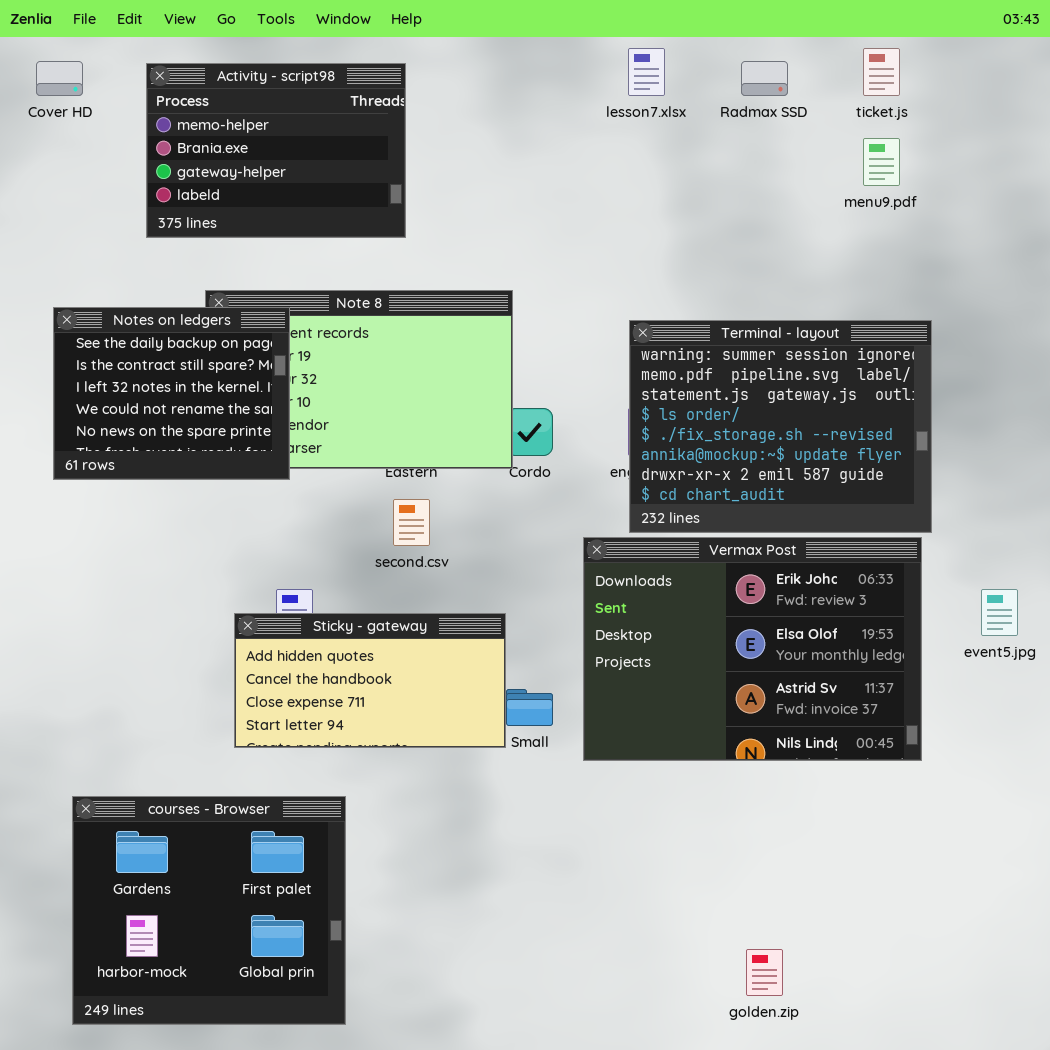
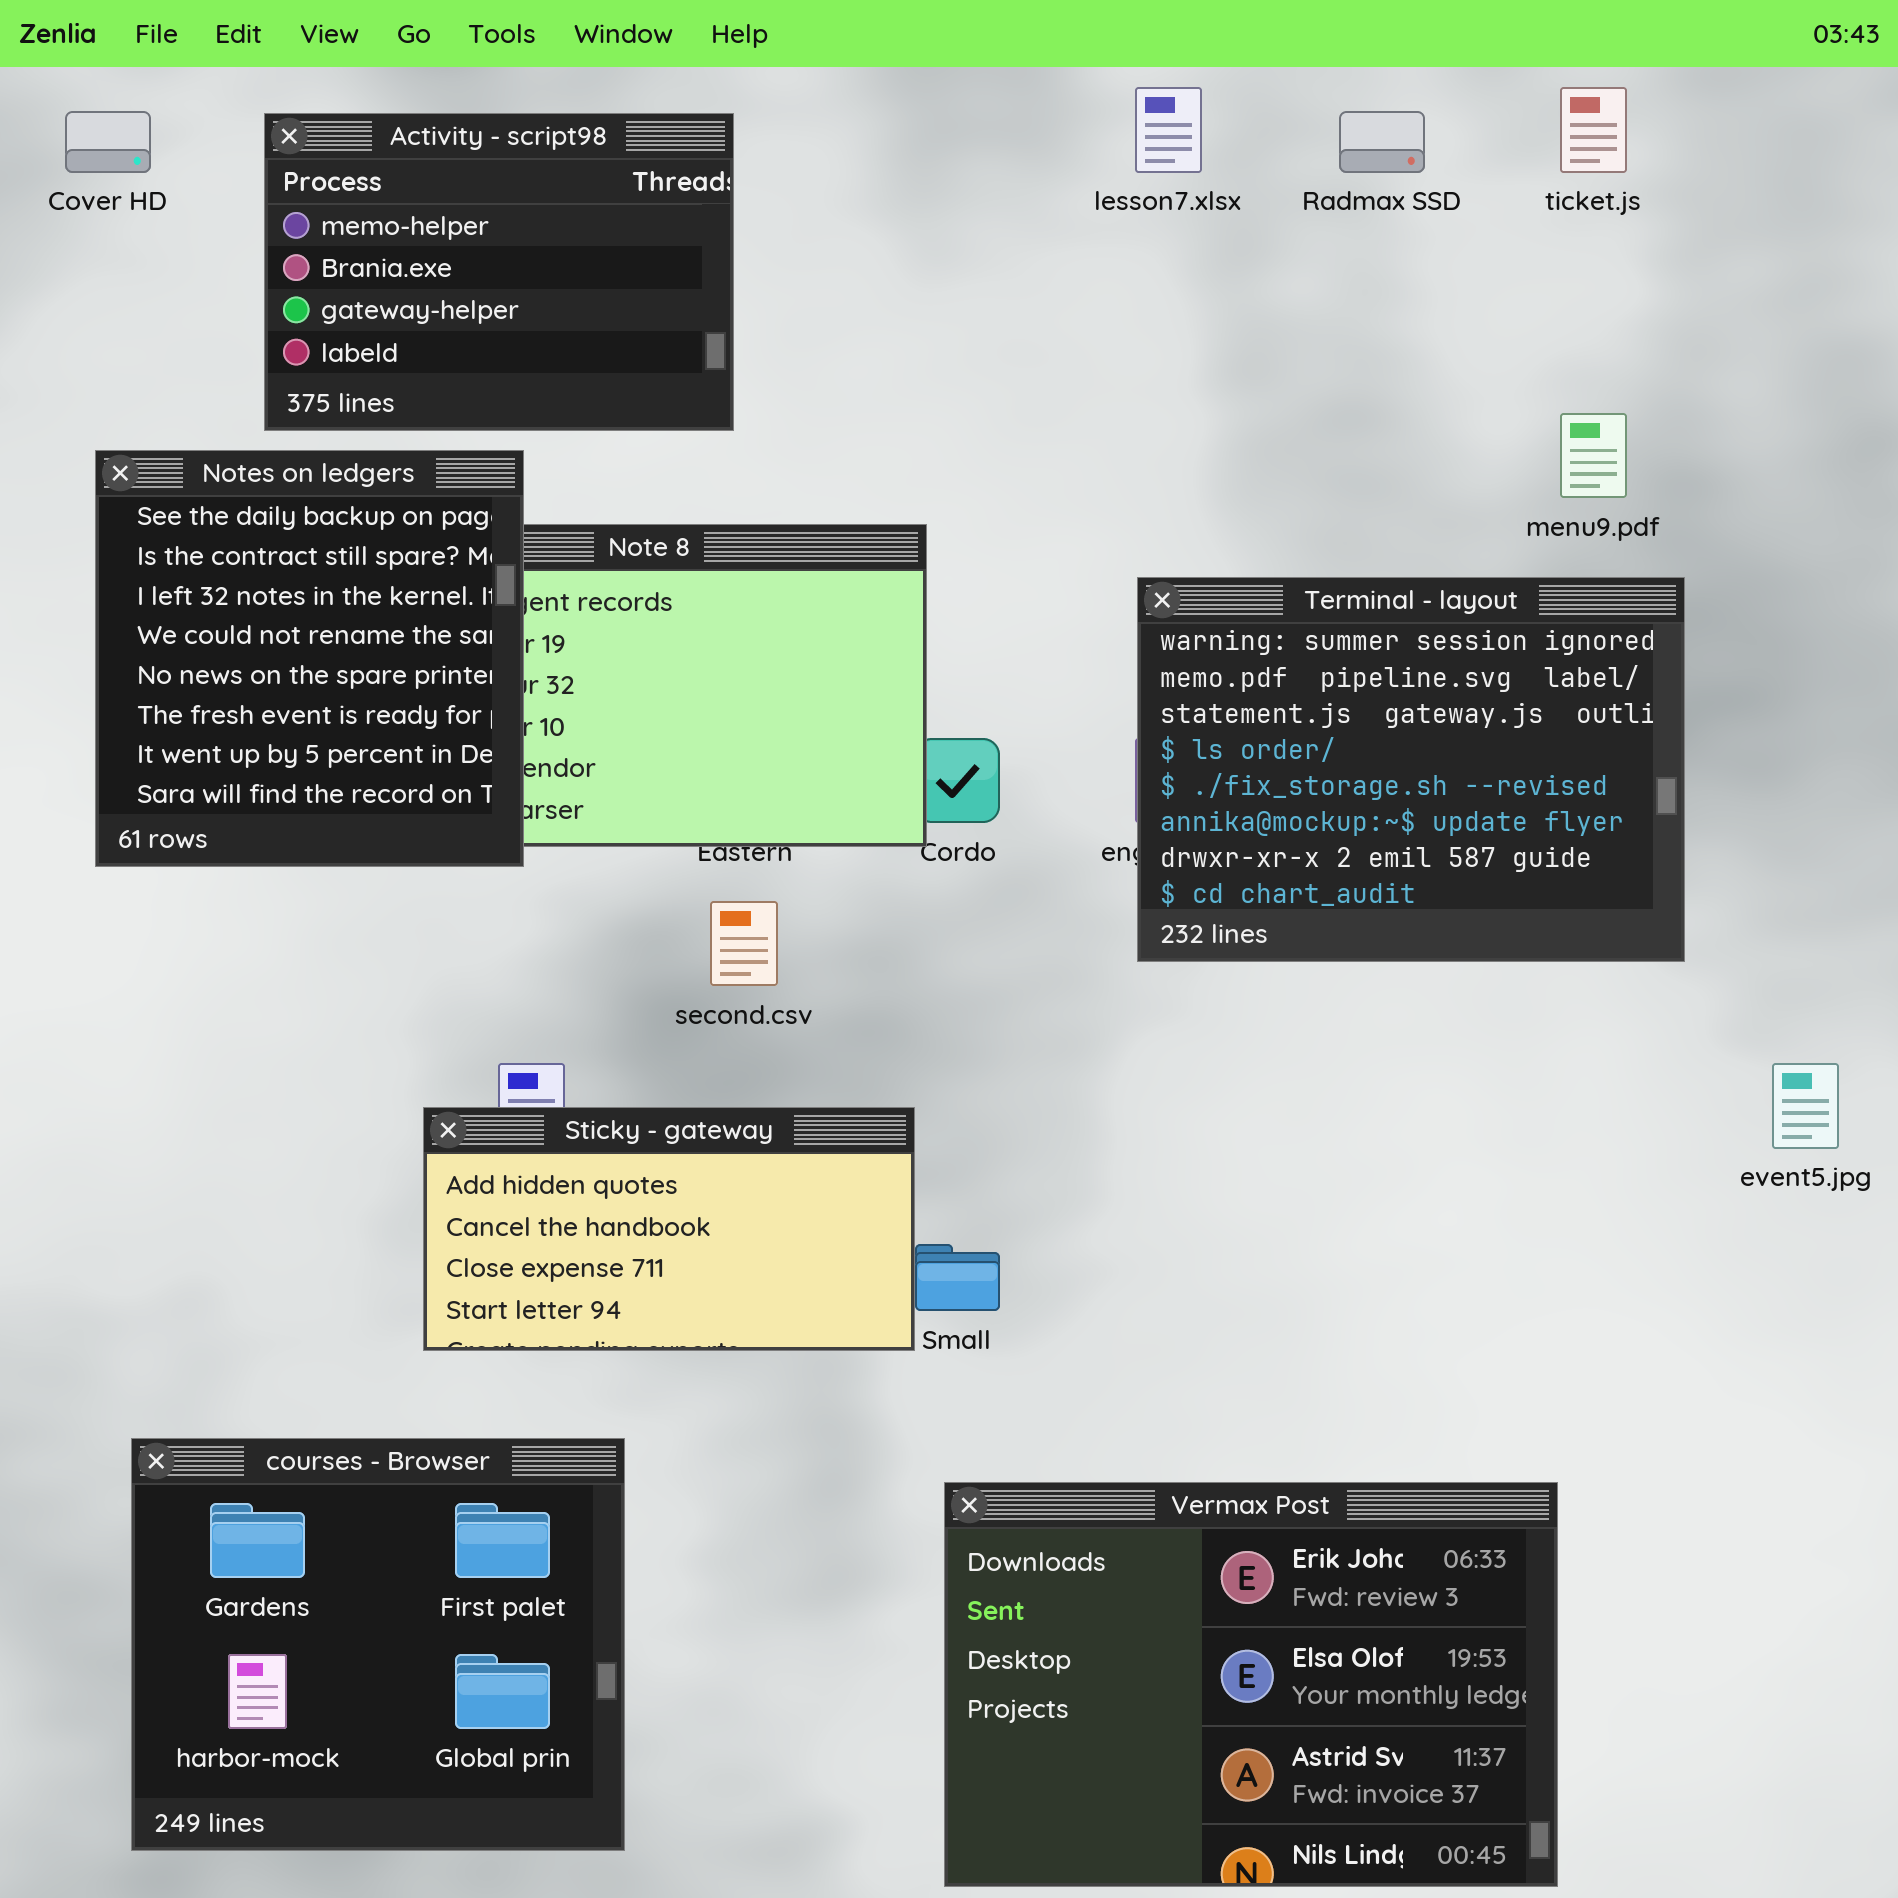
menu9.pdf: [863,138,900,186] -> [1560,413,1627,498], moved
Notes on ledgers: [53,307,290,480] -> [95,450,524,867], resized
Vermax Post: [583,537,922,761] -> [944,1482,1558,1887], moved

